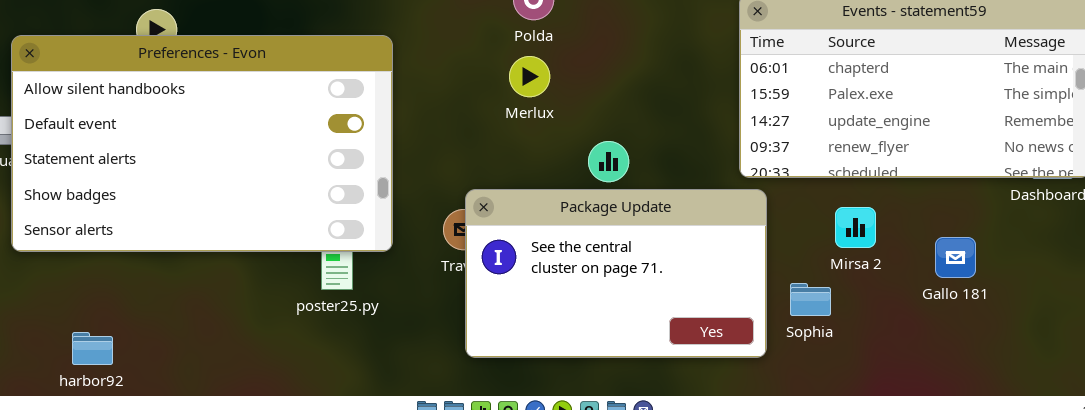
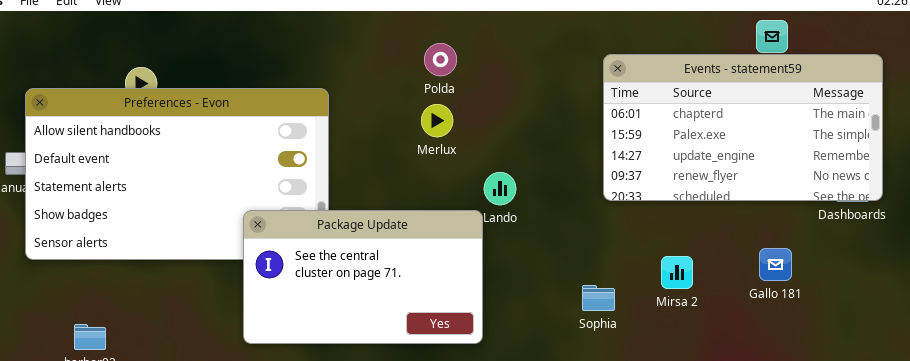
Package Update: [465,189,767,358] -> [243,210,483,344], moved
Mirsa 2: [835,207,876,248] -> [661,256,693,289], moved
Sophia: [790,283,831,316] -> [582,285,615,311], moved

